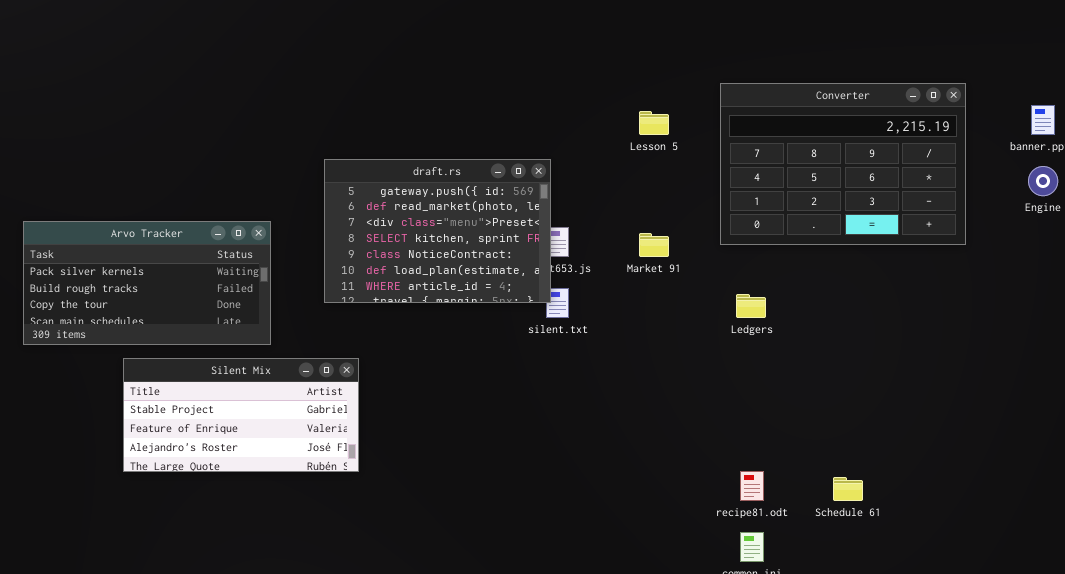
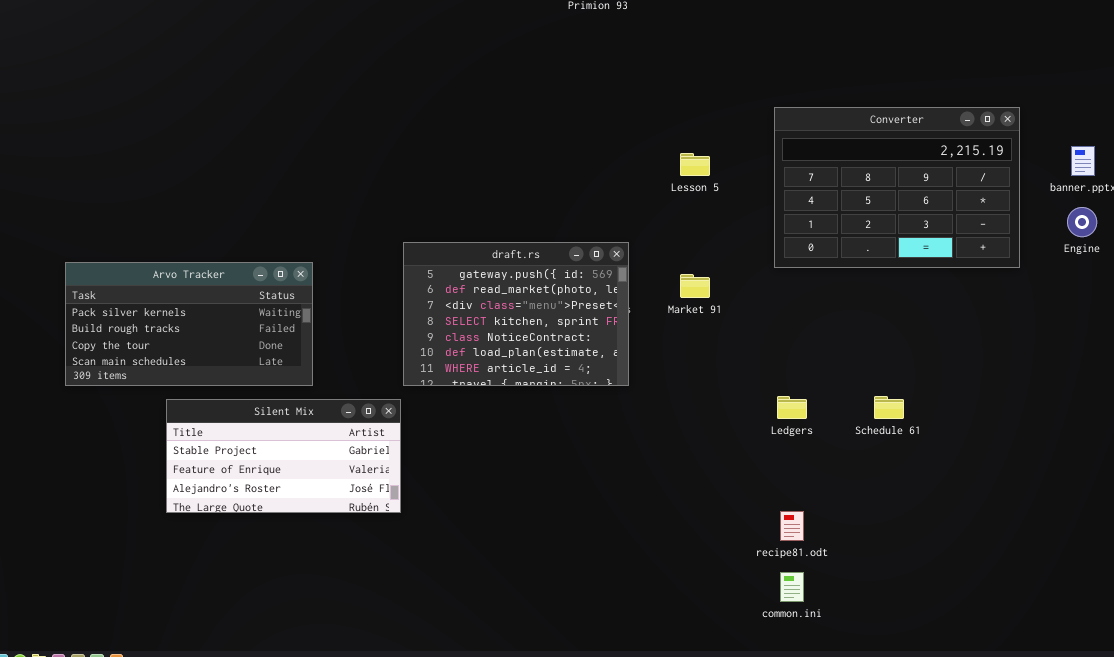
Converter: [720,83,966,245] -> [774,107,1020,268], moved
draft.rs: [324,159,551,303] -> [403,242,629,386], moved
Ledgers: [736,294,766,318] -> [777,396,807,419], moved
Schedule 61: [833,477,863,501] -> [874,396,904,419], moved

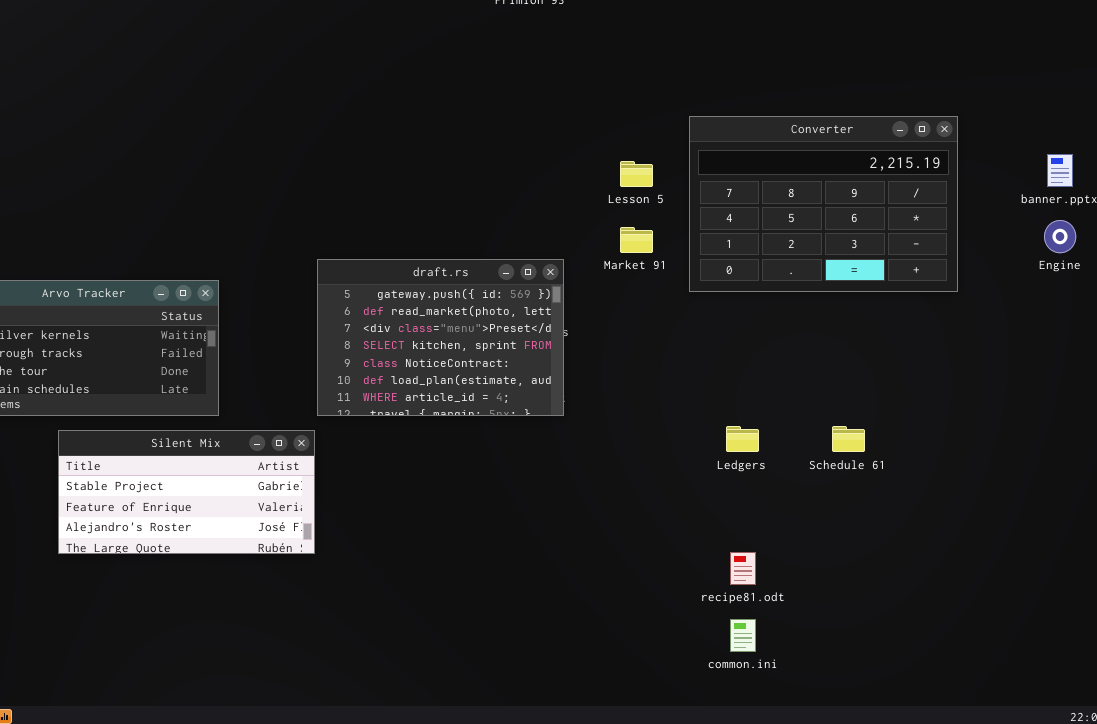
Converter: [774,107,1020,268] -> [689,116,958,292], moved
Market 91: [680,274,710,298] -> [620,227,653,253], moved

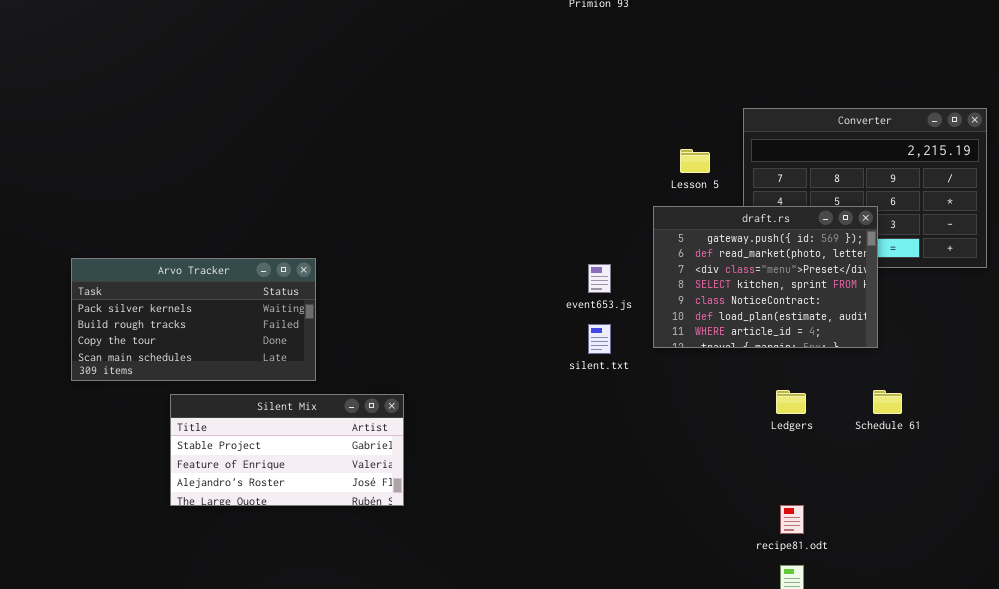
draft.rs: [317,259,564,416] -> [653,206,878,348], moved

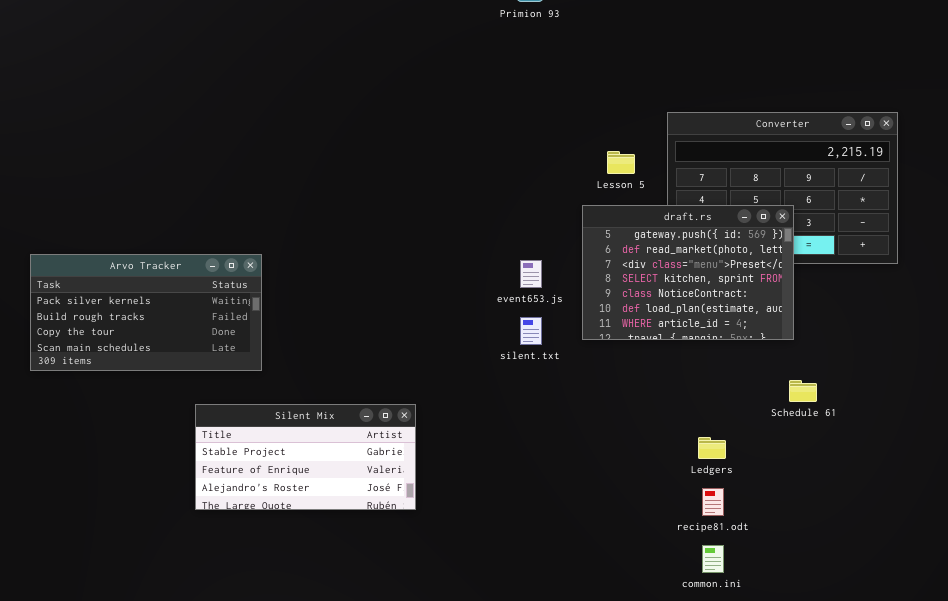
Ledgers: [776,390,806,414] -> [698,437,726,459], moved
Silent Mix: [170,394,404,506] -> [195,404,416,510], moved

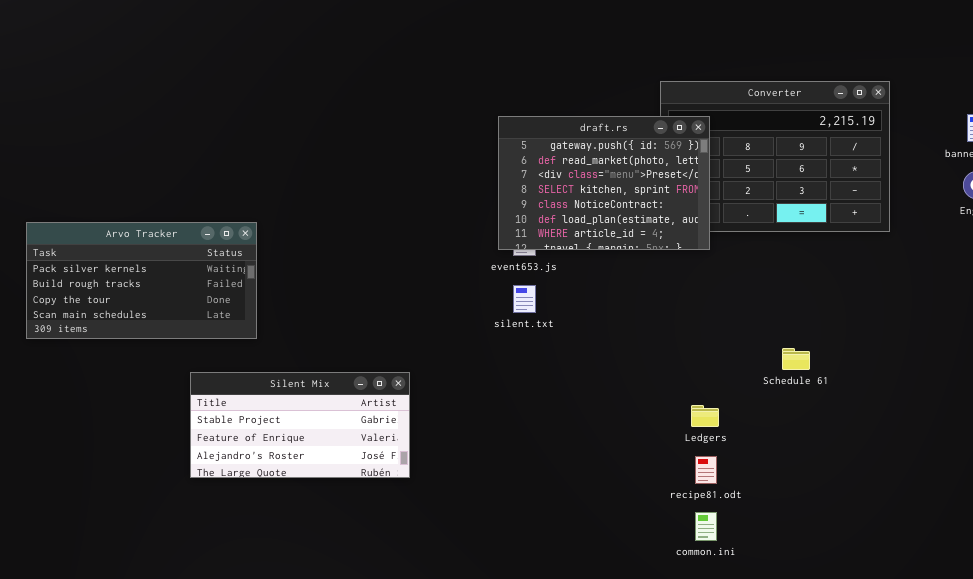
draft.rs: [582,205,794,340] -> [498,116,710,250], moved

